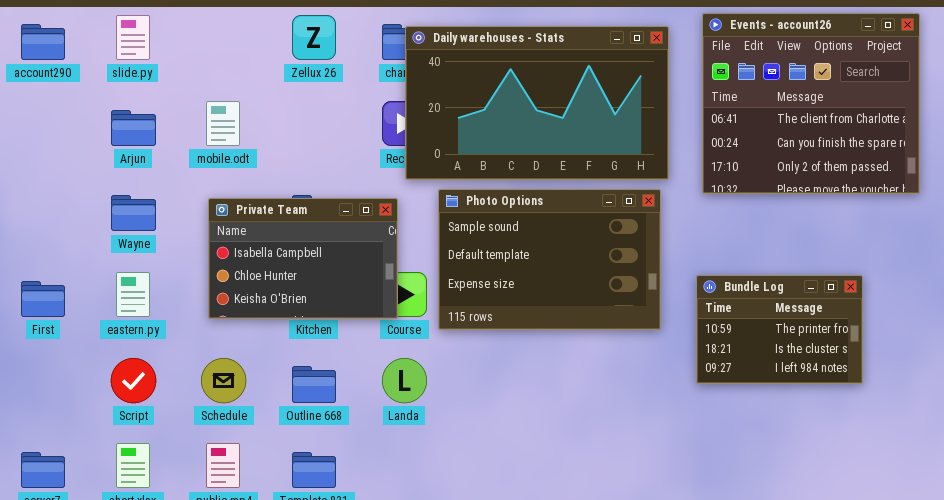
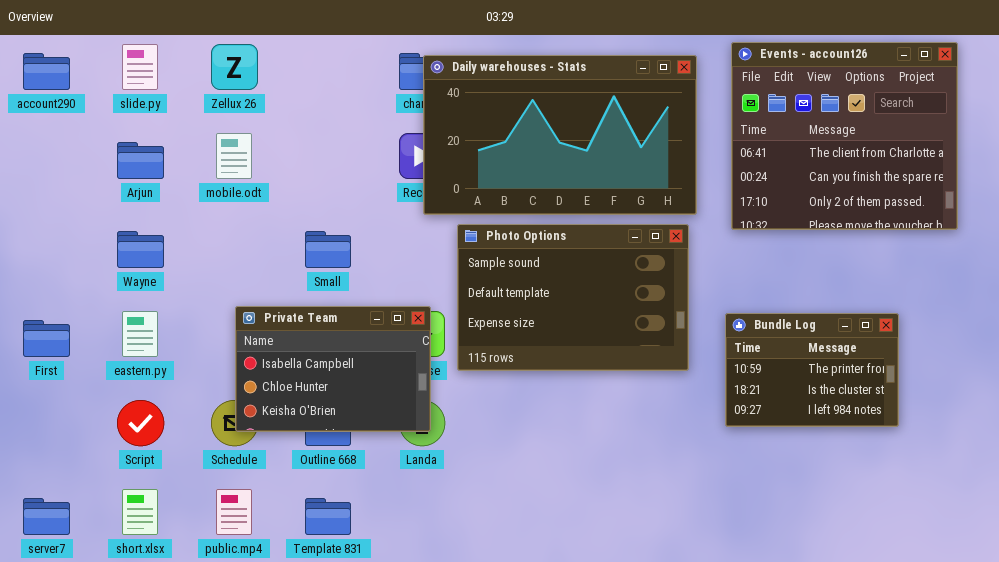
Zellux 26: [292,15,336,60] -> [211,44,258,90], moved
Private Team: [208,198,398,319] -> [235,306,431,432], moved

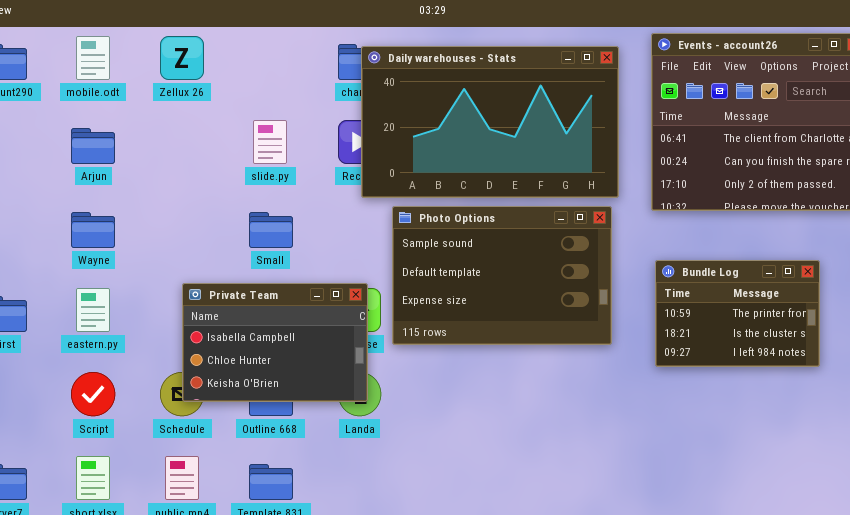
slide.py: [122,44,158,90] -> [253,120,287,164], moved
mobile.odt: [216,133,252,179] -> [76,36,110,80], moved
Bundle Log: [725,313,899,427] -> [655,260,820,367], moved

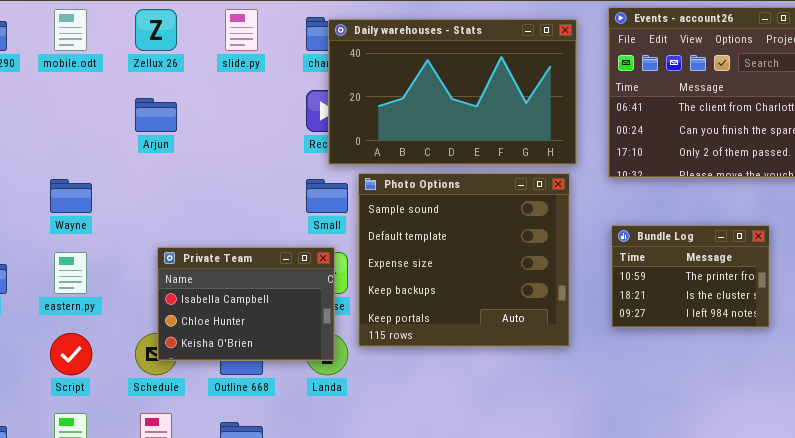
slide.py: [253,120,287,164] -> [225,9,258,51], moved
Arjun: [71,128,115,164] -> [135,98,177,132], moved
Photo Options: [392,206,612,345] -> [358,173,570,347], resized
Small: [249,212,293,248] -> [306,179,348,213], moved

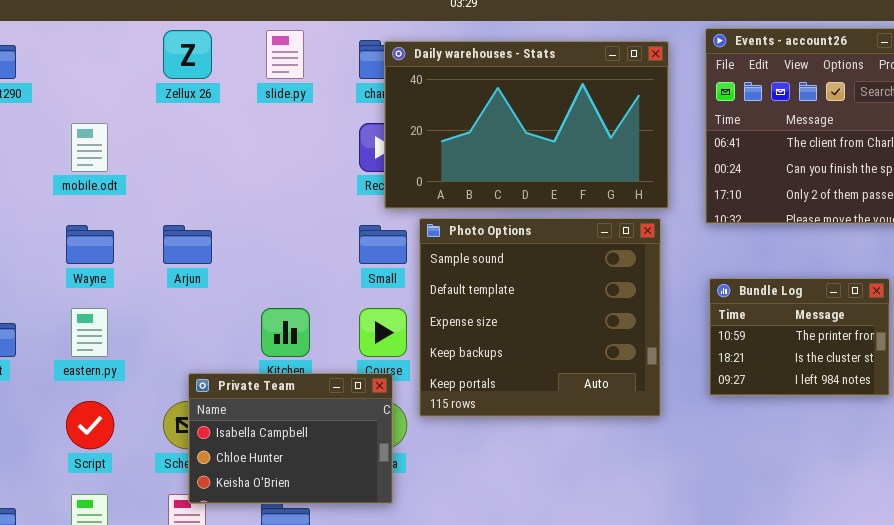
mobile.odt: [54,9,87,51] -> [71,123,108,172], moved
Arjun: [135,98,177,132] -> [163,225,212,264], moved
Private Team: [157,247,335,361] -> [188,373,393,504], moved

